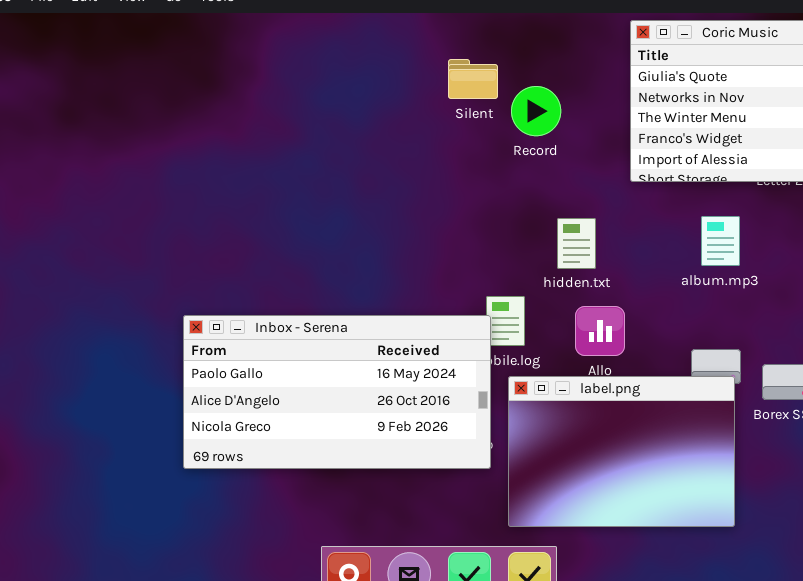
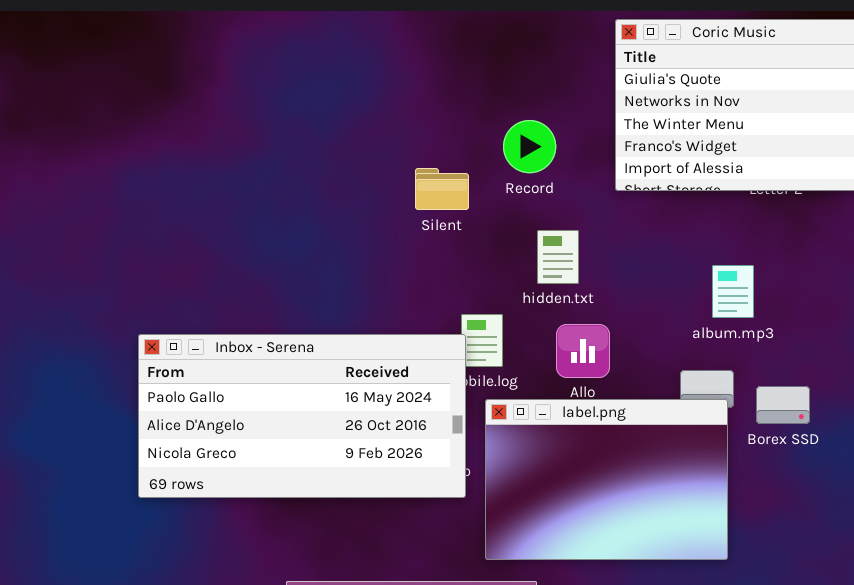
Silent: [448,59,498,99] -> [415,168,469,210], moved
Record: [511,86,561,136] -> [503,120,556,173], moved
album.mp3: [701,216,740,266] -> [712,265,754,318], moved

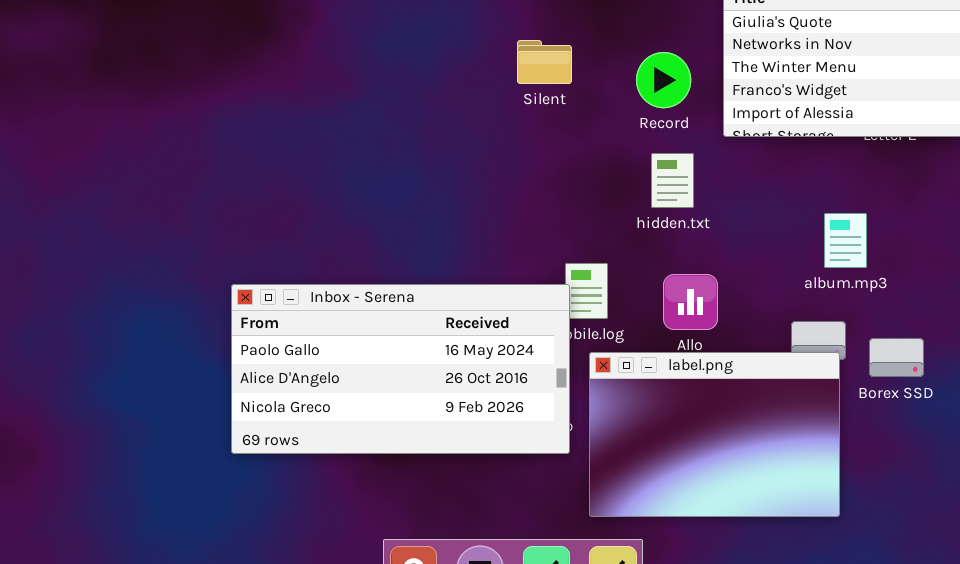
Record: [503,120,556,173] -> [636,52,691,108], moved
Silent: [415,168,469,210] -> [517,40,572,84], moved
hidden.txt: [537,230,579,284] -> [651,153,694,208], moved

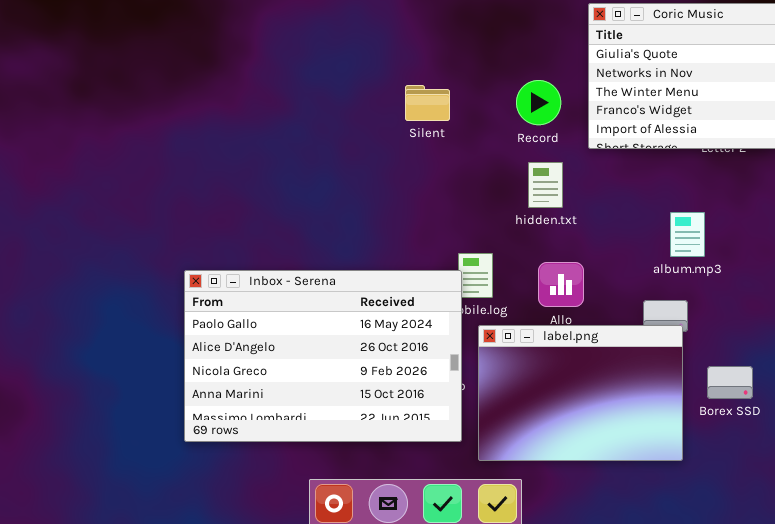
Silent: [517,40,572,84] -> [405,85,450,121], moved
Inbox - Serena: [231,284,570,454] -> [184,270,462,442], resized
Borex SSD: [869,338,924,377] -> [707,366,753,399], moved

